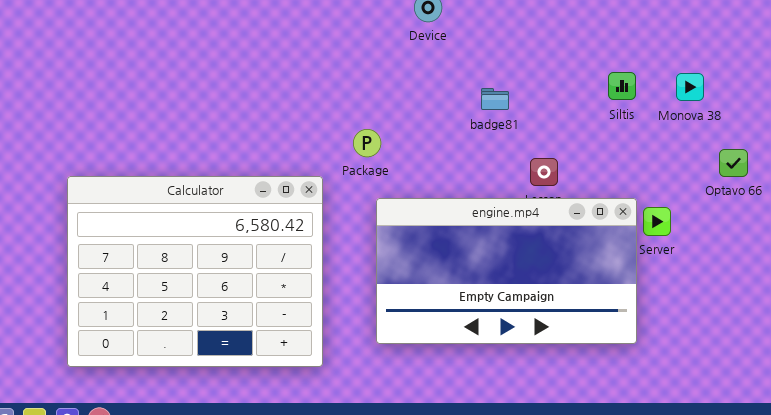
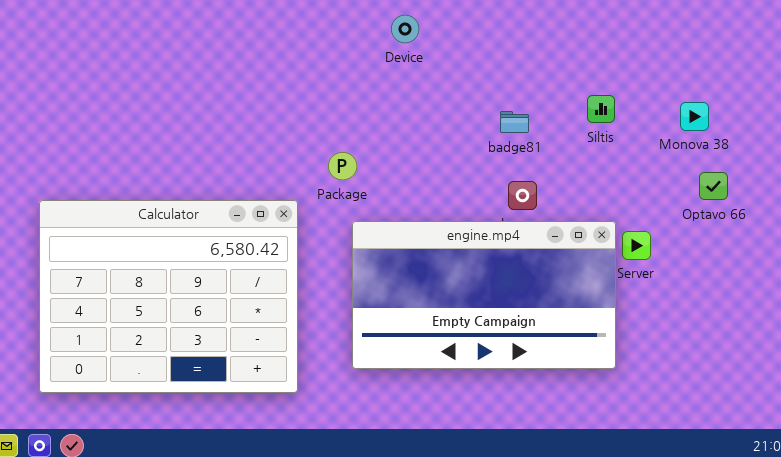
Monova 38: [676,73,704,101] -> [680,102,709,131], moved
badge81: [481,88,509,110] -> [500,111,529,133], moved

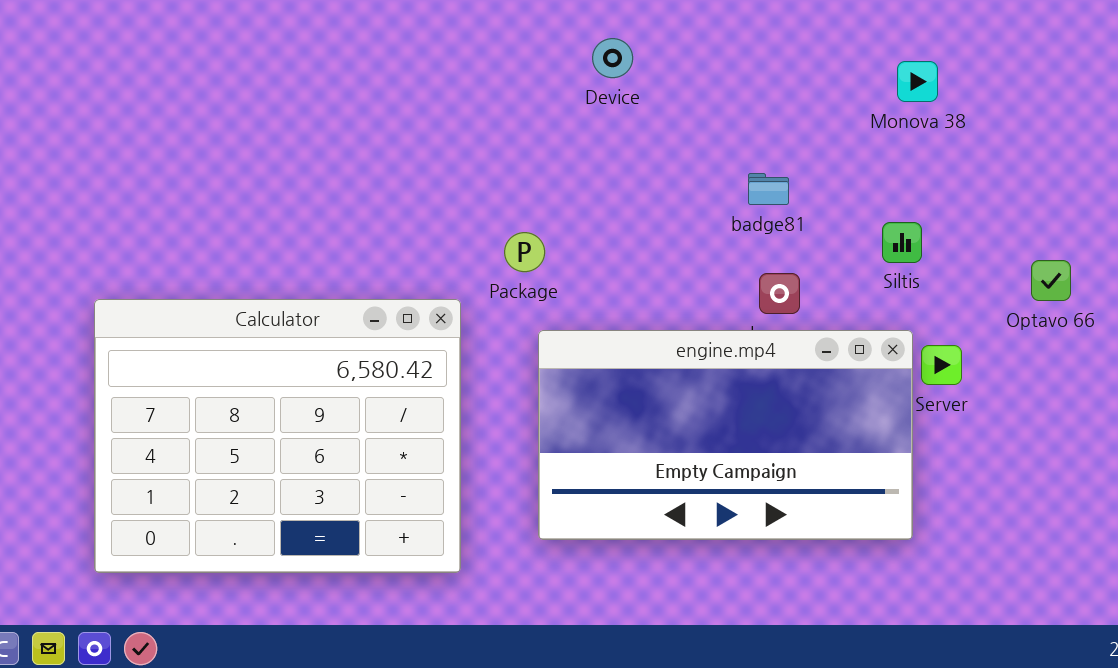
Siltis: [587,95,615,123] -> [882,222,922,263], moved
Monova 38: [680,102,709,131] -> [897,61,938,102], moved

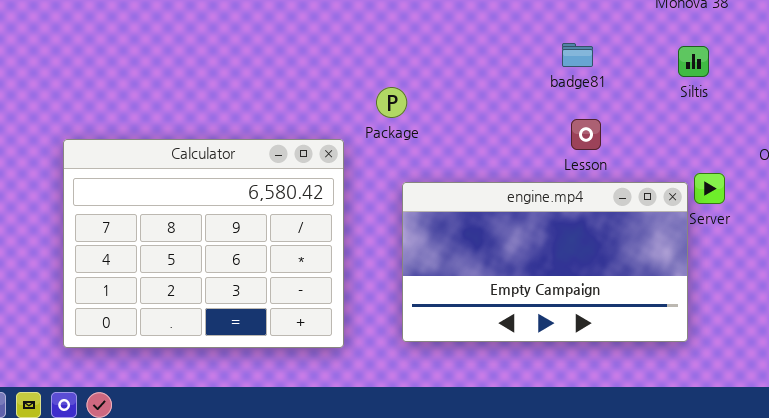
Siltis: [882,222,922,263] -> [678,46,709,77], moved
engine.mp4: [538,330,913,540] -> [402,182,688,342], moved

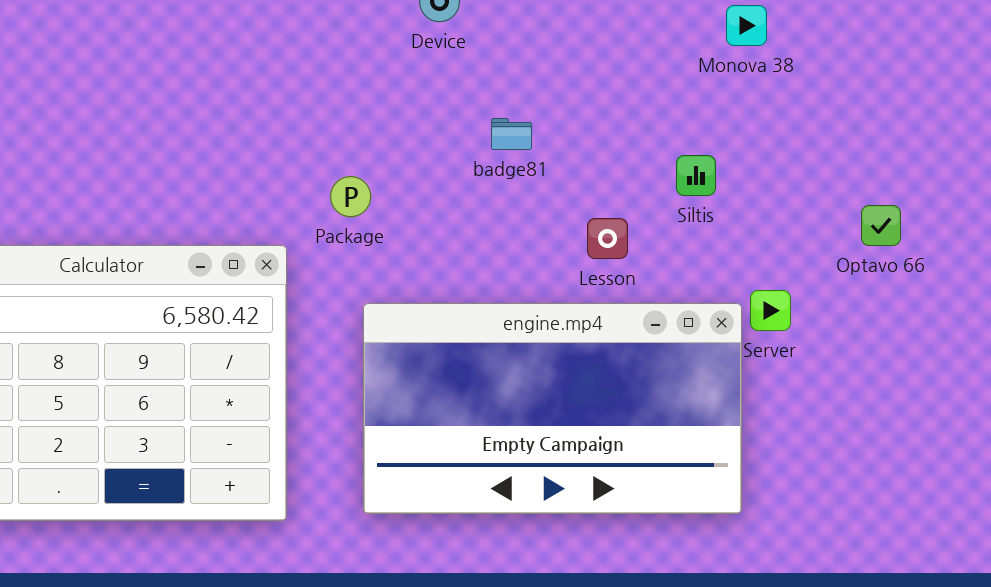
badge81: [562,43,593,67] -> [491,118,532,150], moved
Siltis: [678,46,709,77] -> [676,155,716,196], moved

